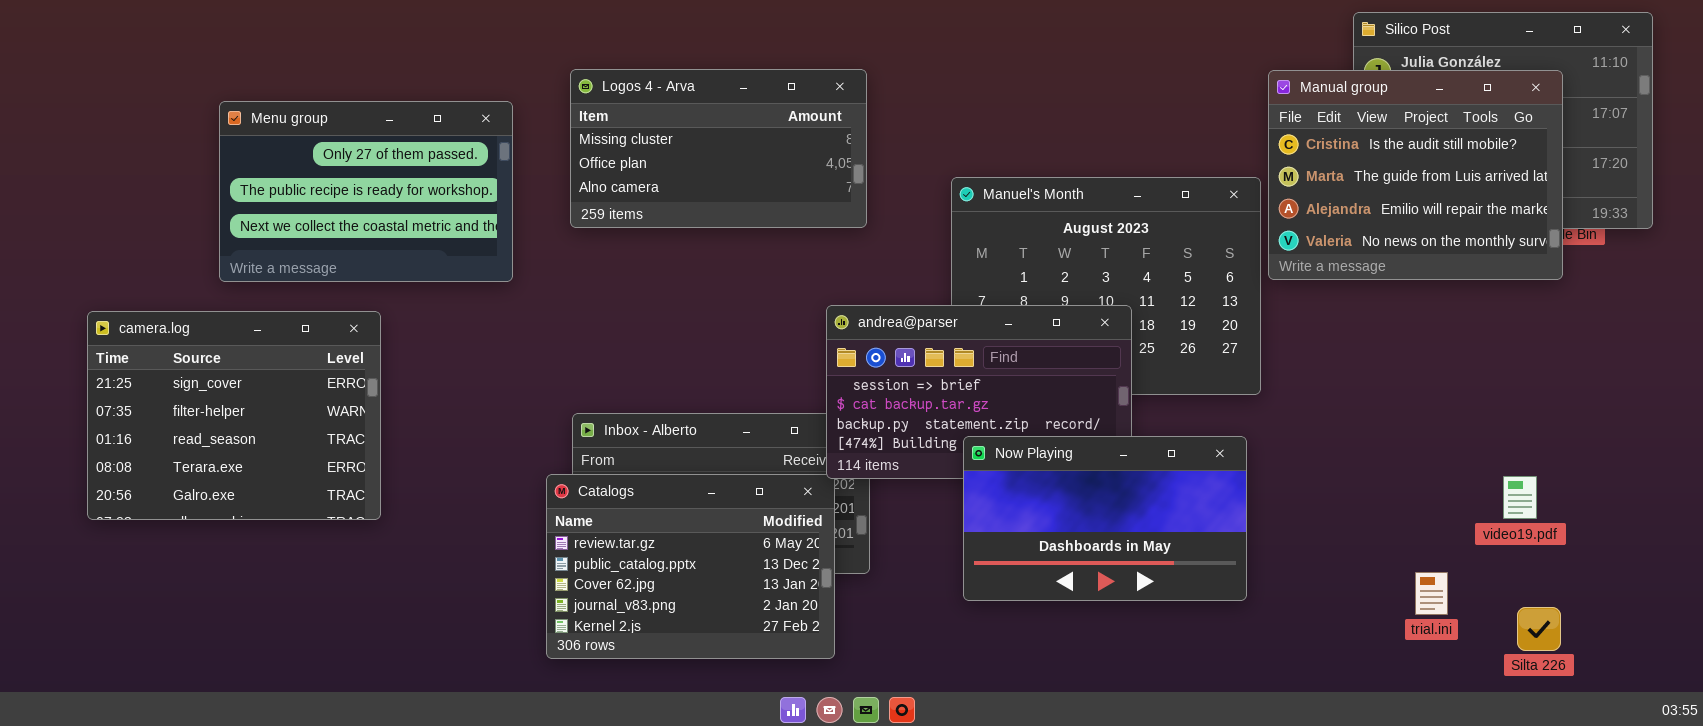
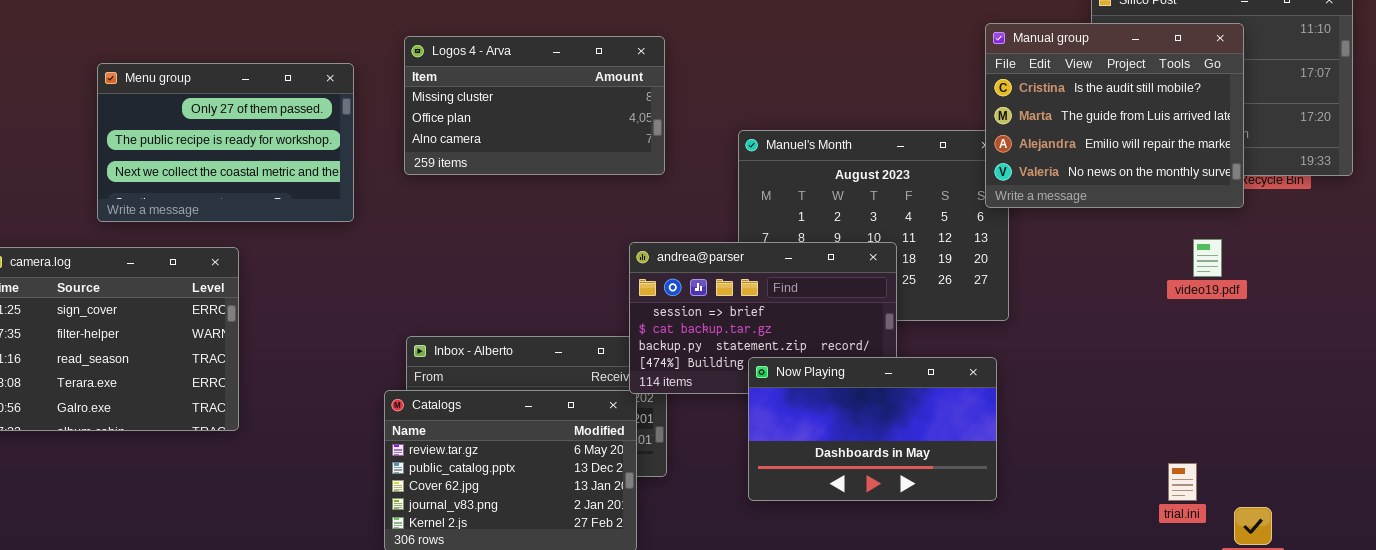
Manual group: [1268,70,1563,280] -> [985,23,1244,208], moved
video19.pdf: [1503,476,1537,519] -> [1193,239,1222,277], moved
trial.ini: [1415,572,1448,615] -> [1168,463,1197,501], moved

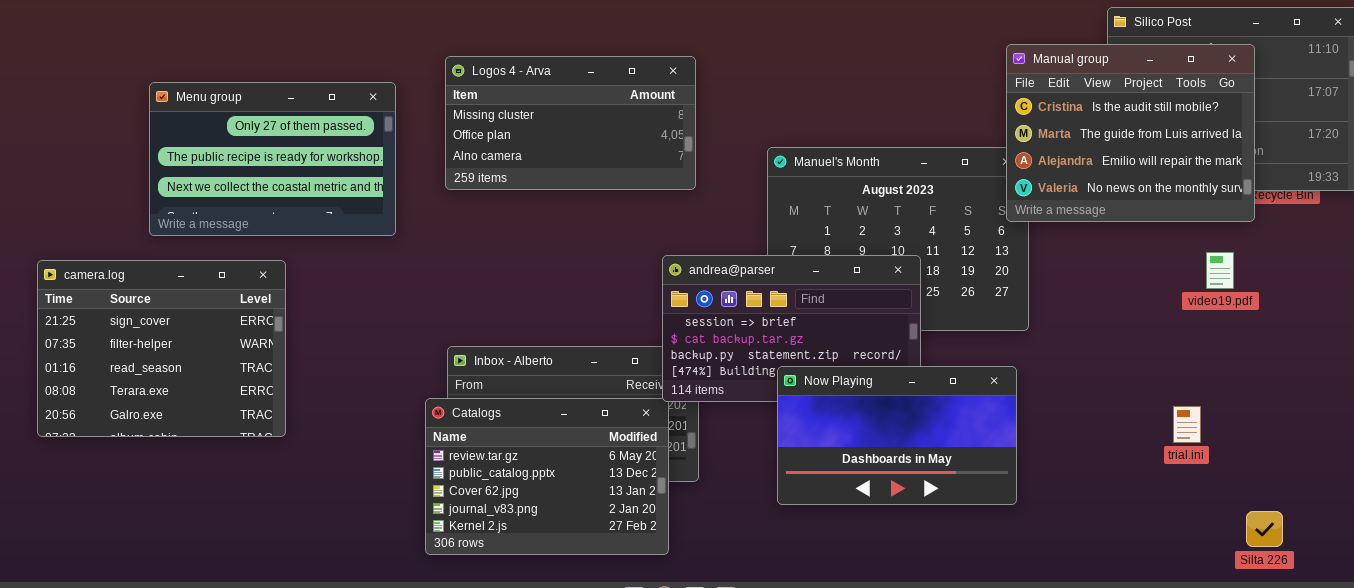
trial.ini: [1168,463,1197,501] -> [1173,406,1201,443], moved

